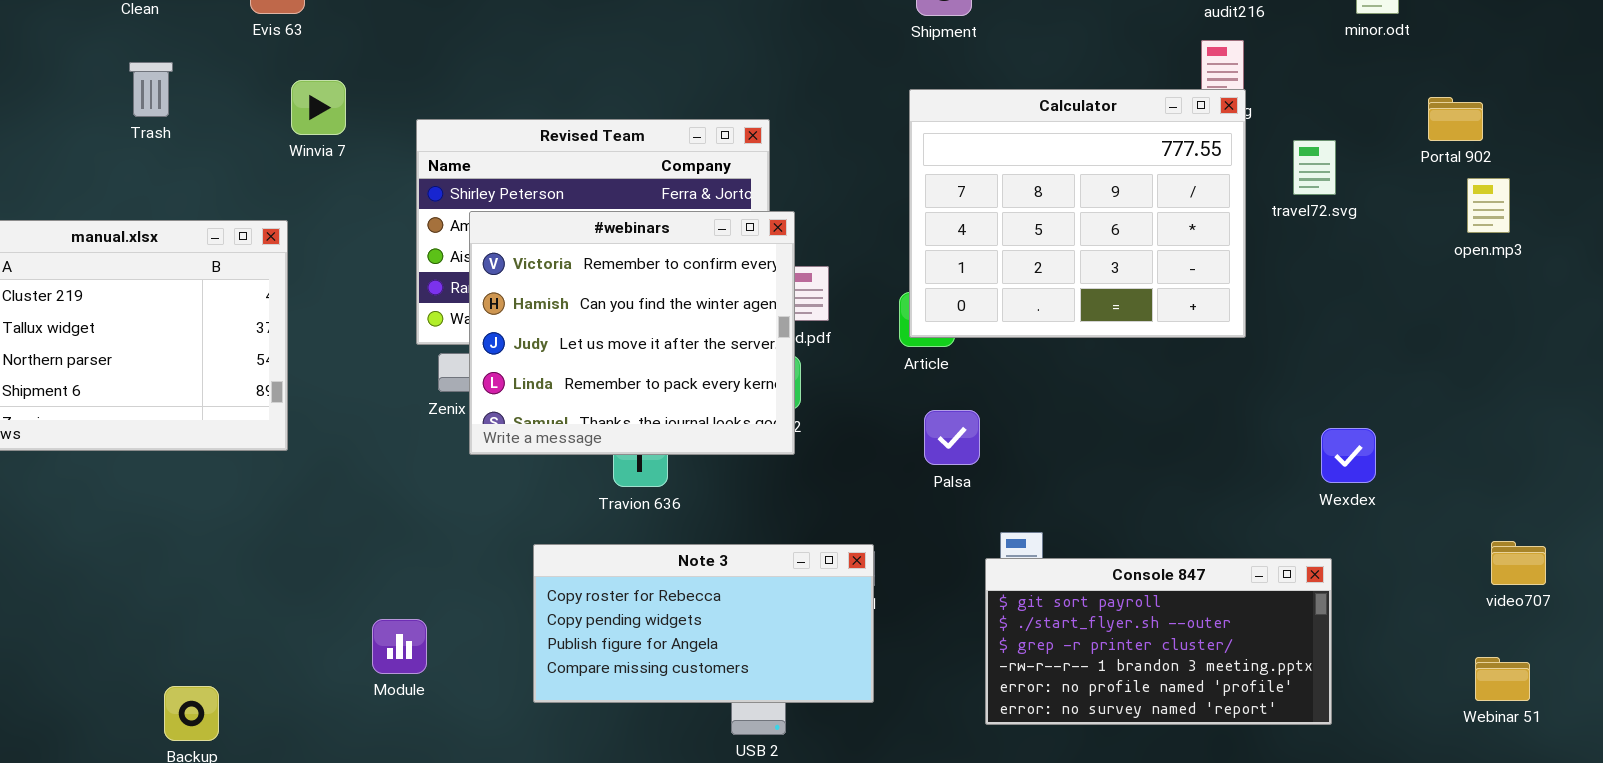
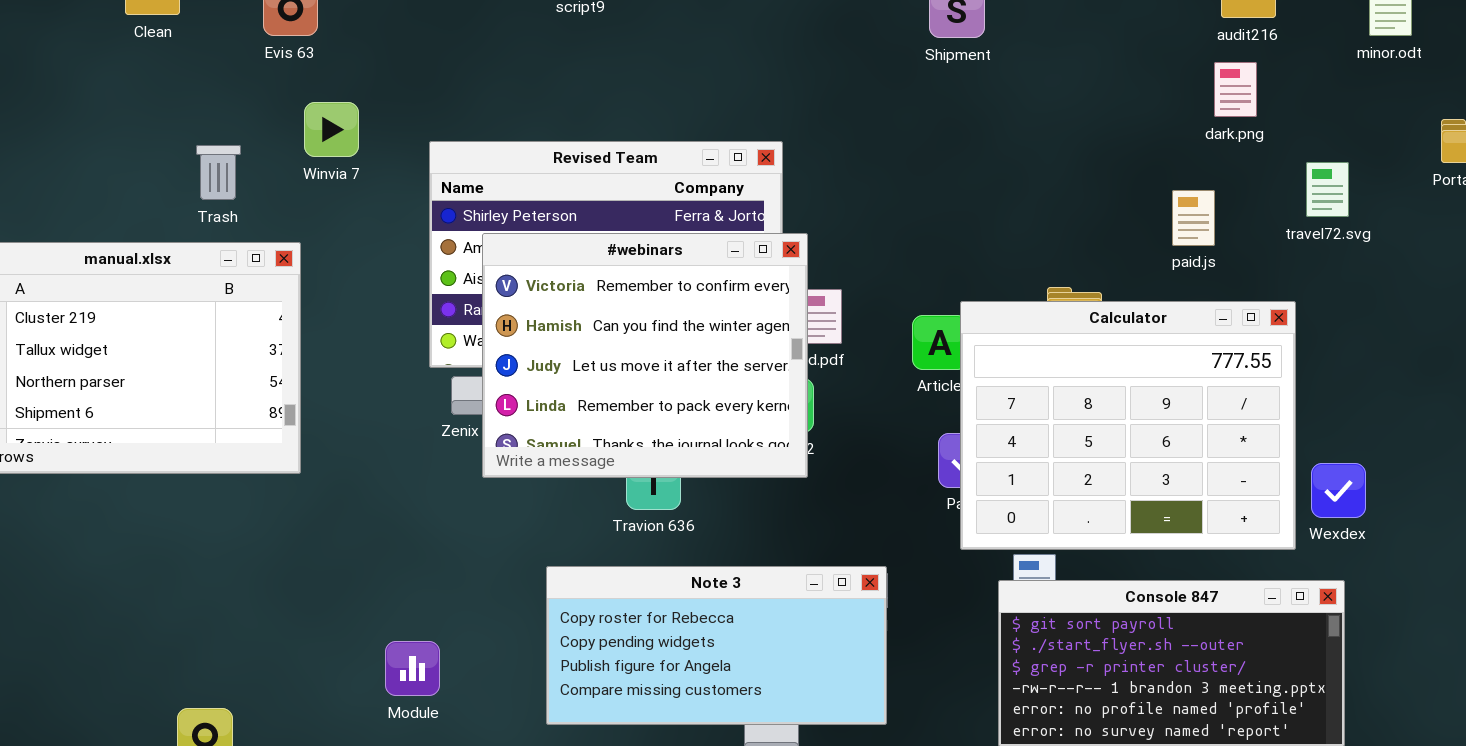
Trash: [129,62,173,117] -> [196,145,241,200], moved
Calculator: [909,89,1246,338] -> [960,301,1296,550], moved
Wexdex: [1321,428,1376,483] -> [1311,463,1366,518], moved

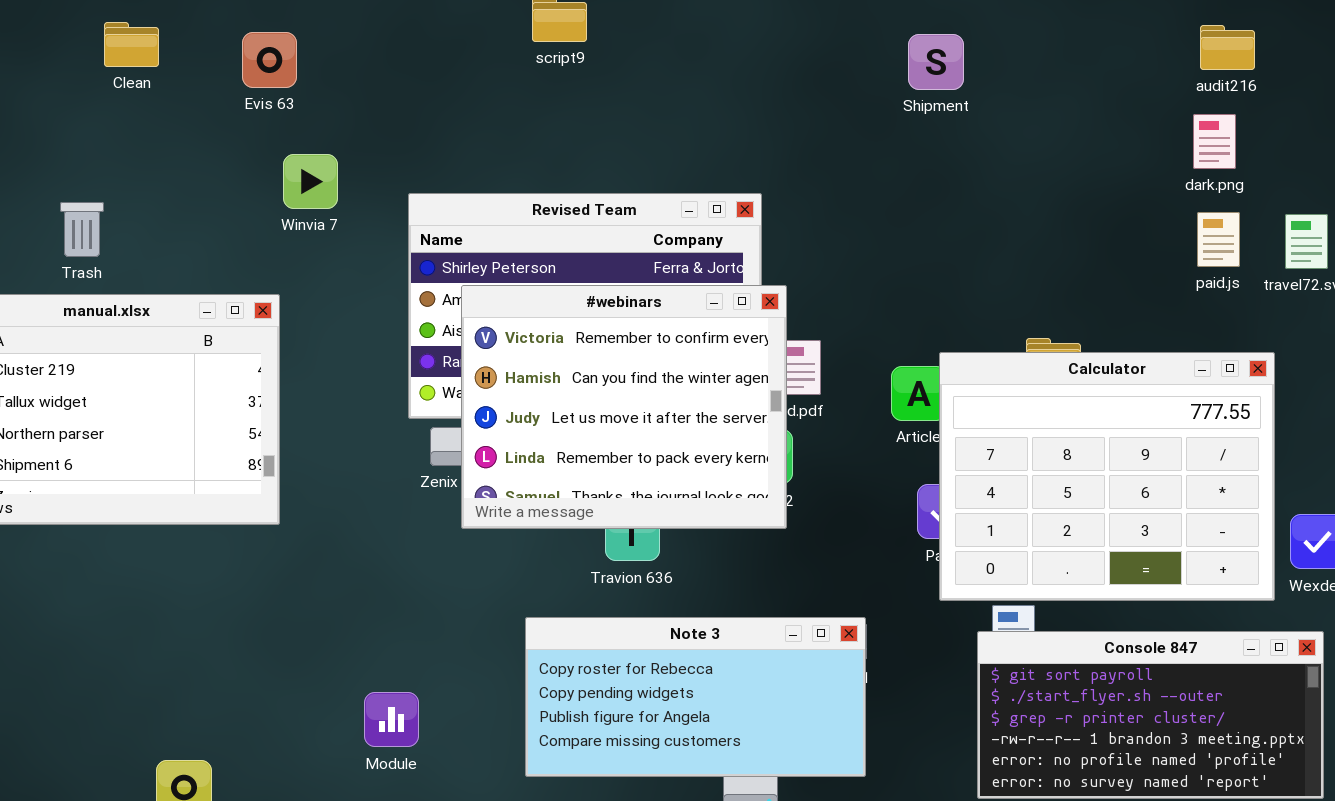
Trash: [196,145,241,200] -> [60,202,104,257], moved
paid.js: [1172,190,1215,246] -> [1197,212,1240,267], moved

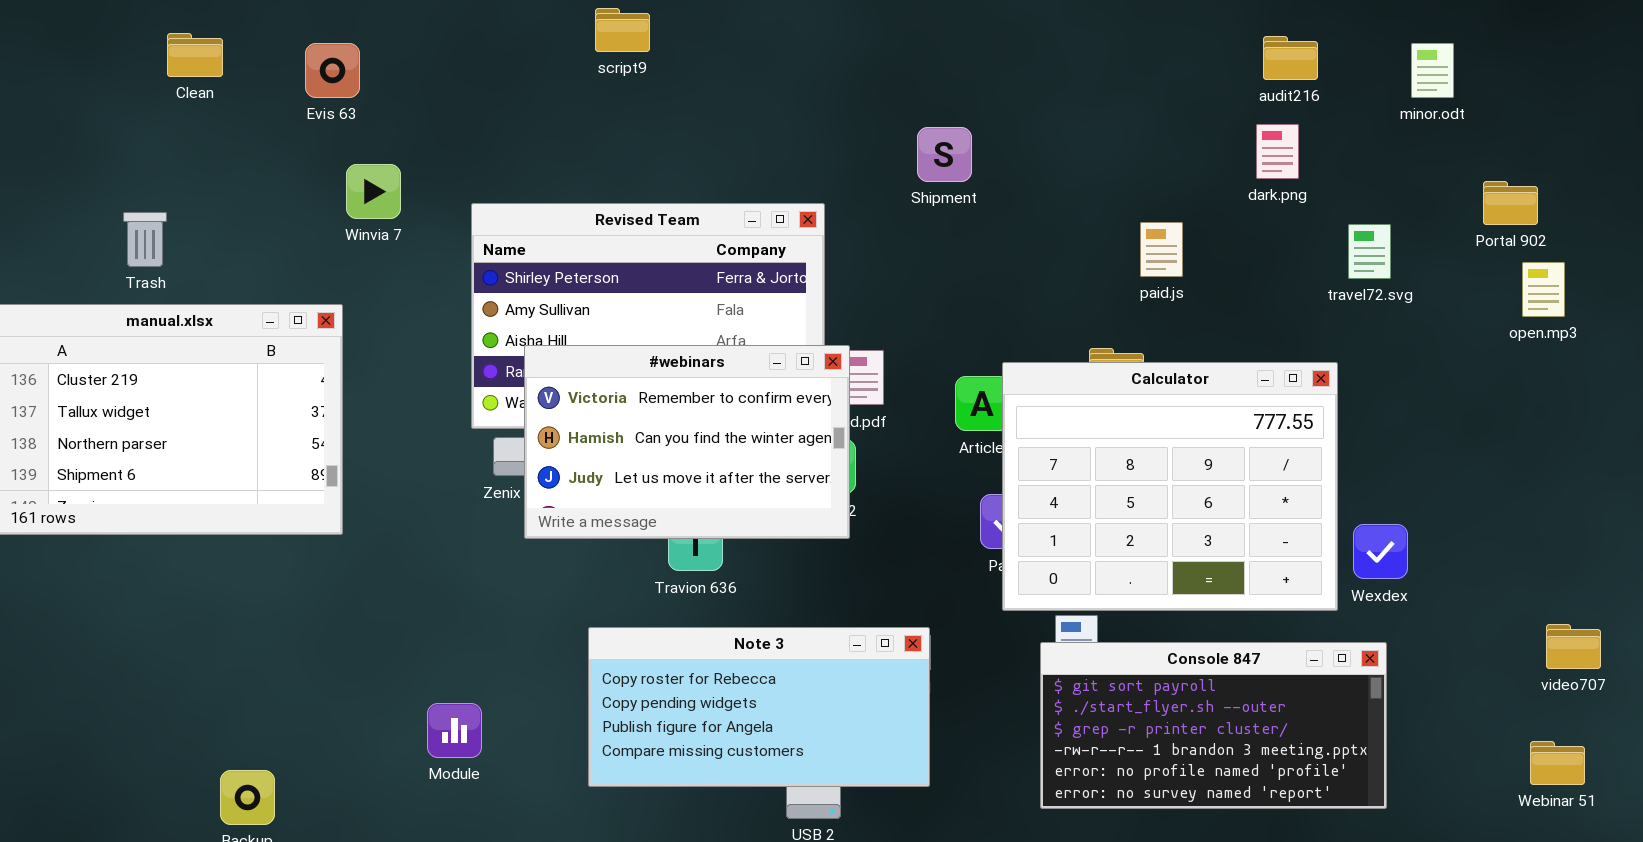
Shipment: [908,34,964,90] -> [917,127,972,182], moved
paid.js: [1197,212,1240,267] -> [1140,222,1183,277], moved
#webinars: [461,285,787,529] -> [524,345,850,539], resized

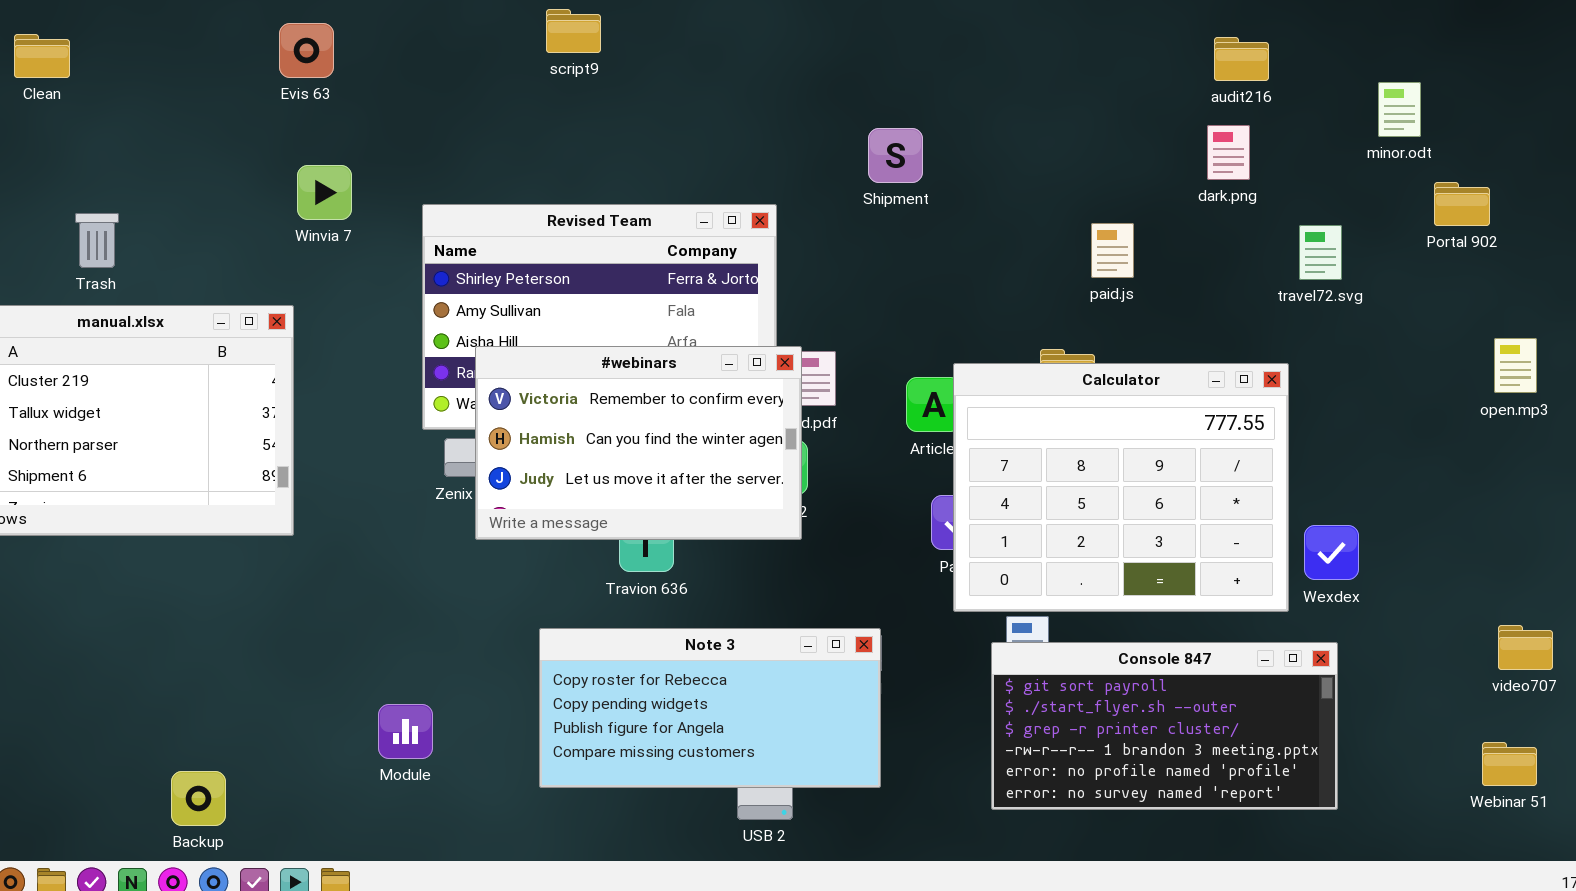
Clean: [167,33,223,77] -> [14,34,70,78], moved
Evis 63: [305,43,360,98] -> [279,23,334,78], moved
minor.odt: [1411,43,1454,98] -> [1378,82,1421,137], moved
open.mp3: [1522,262,1565,317] -> [1494,338,1537,393], moved

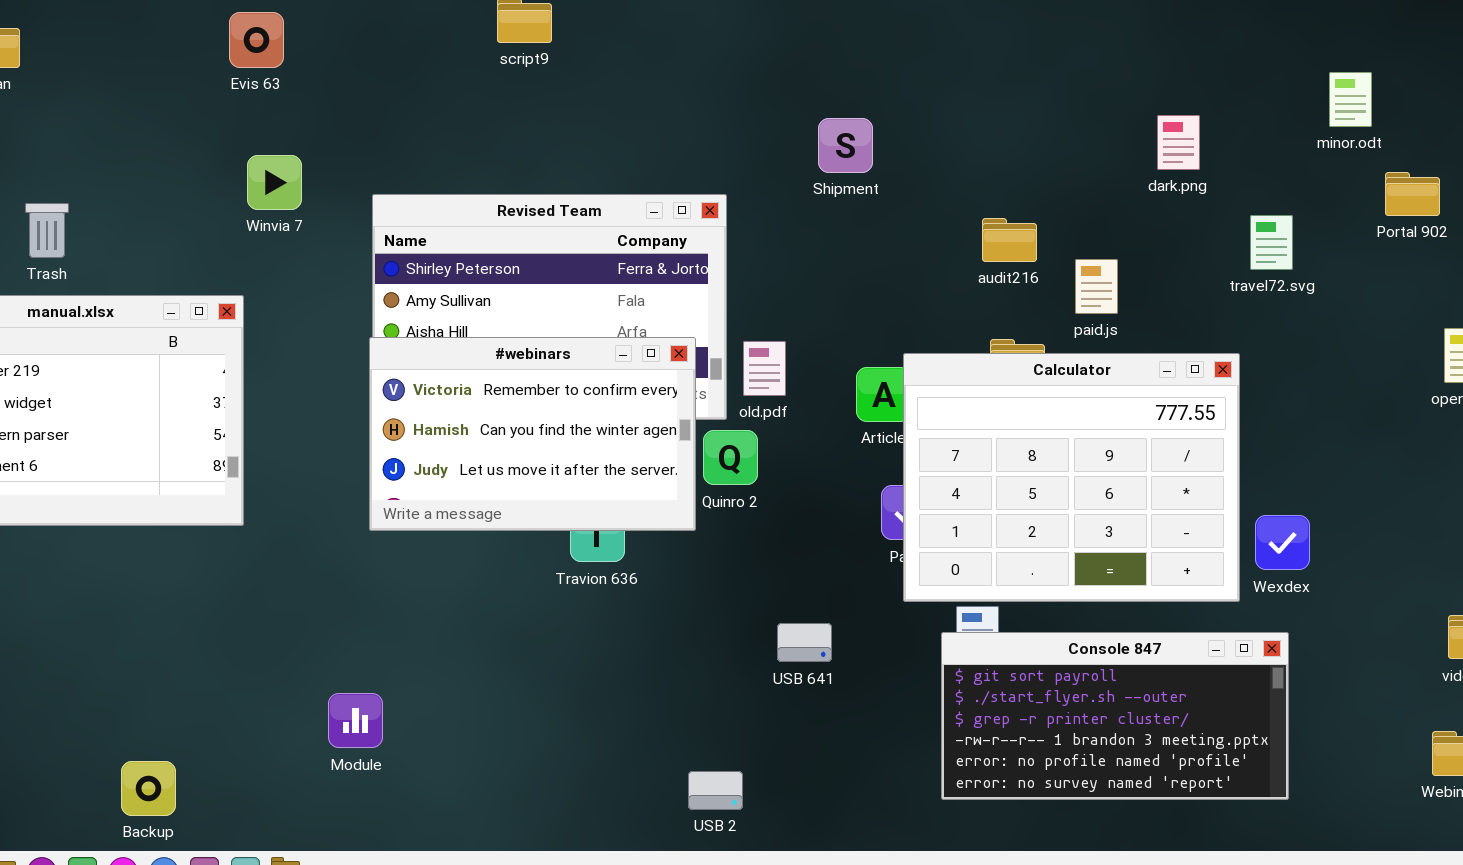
audit216: [1214,37,1269,81] -> [982,218,1037,262], moved
paid.js: [1091,223,1134,278] -> [1075,259,1118,314], moved
#webinars: [475,346,802,540] -> [369,337,696,531], moved
Note 3: [539,628,881,788] -> none, closed

